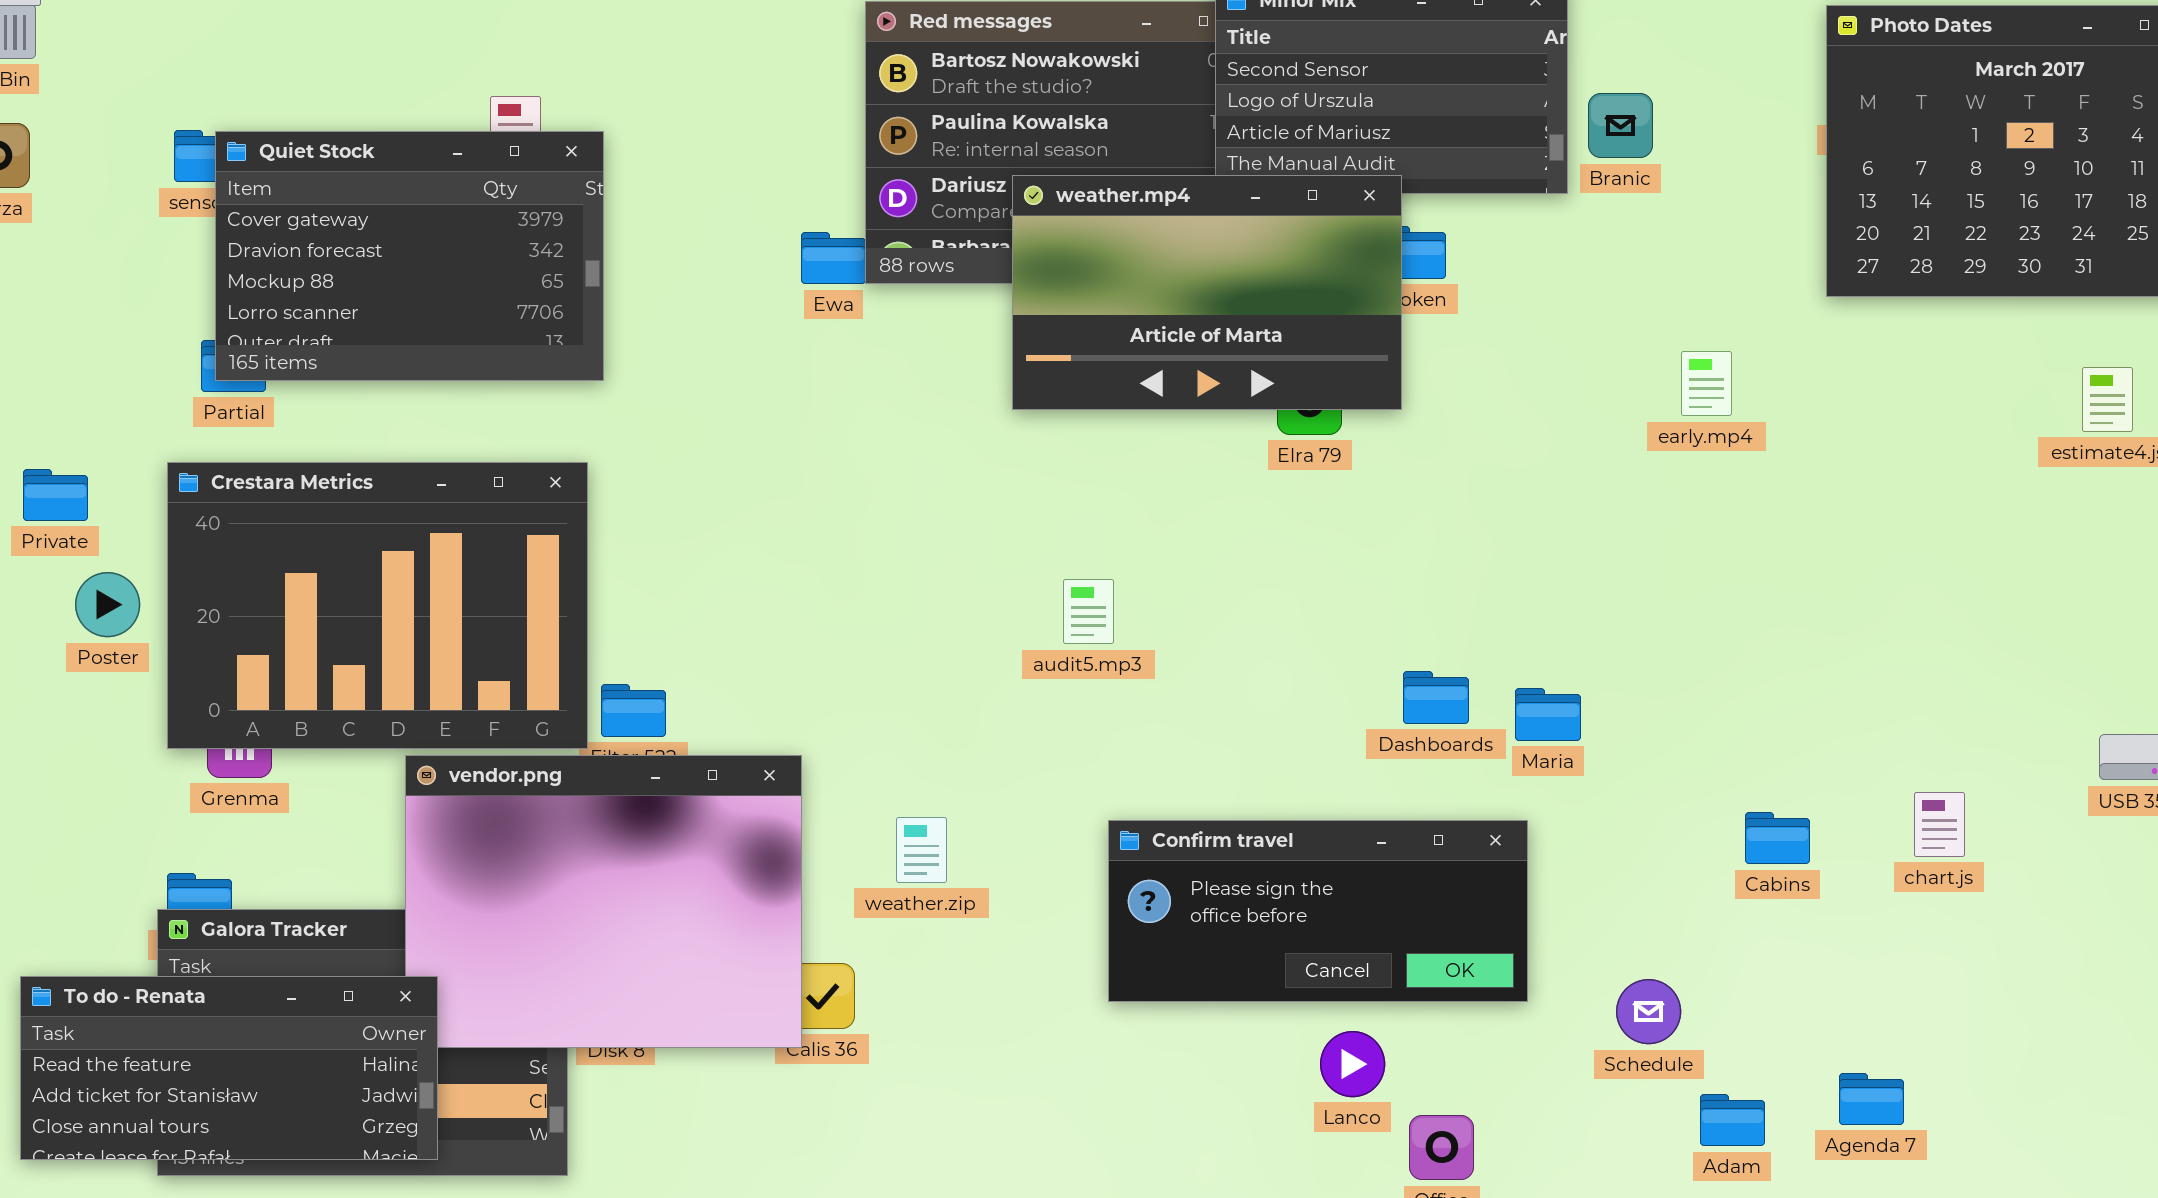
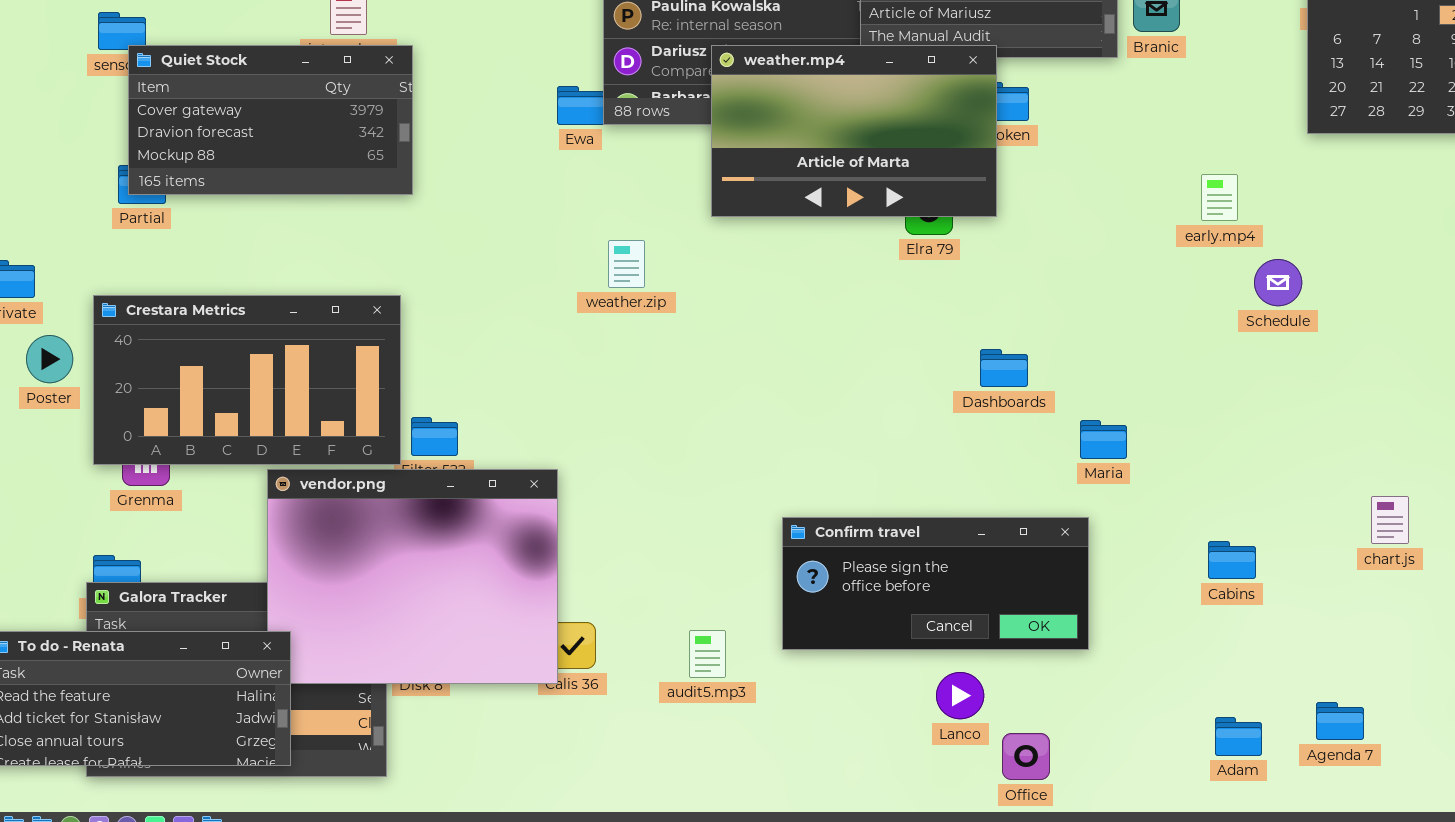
Quiet Stock: [215,131,604,381] -> [128,45,413,195], resized
Crestara Metrics: [167,462,588,749] -> [93,295,401,465], resized
audit5.mp3: [1063,579,1114,644] -> [689,630,726,678], moved
Dashboards: [1403,671,1469,724] -> [980,349,1028,387], moved
Cabins: [1745,812,1810,864] -> [1208,541,1256,579], moved
weather.zip: [896,817,947,883] -> [608,240,645,288], moved
Schedule: [1616,979,1681,1044] -> [1254,259,1302,306], moved

